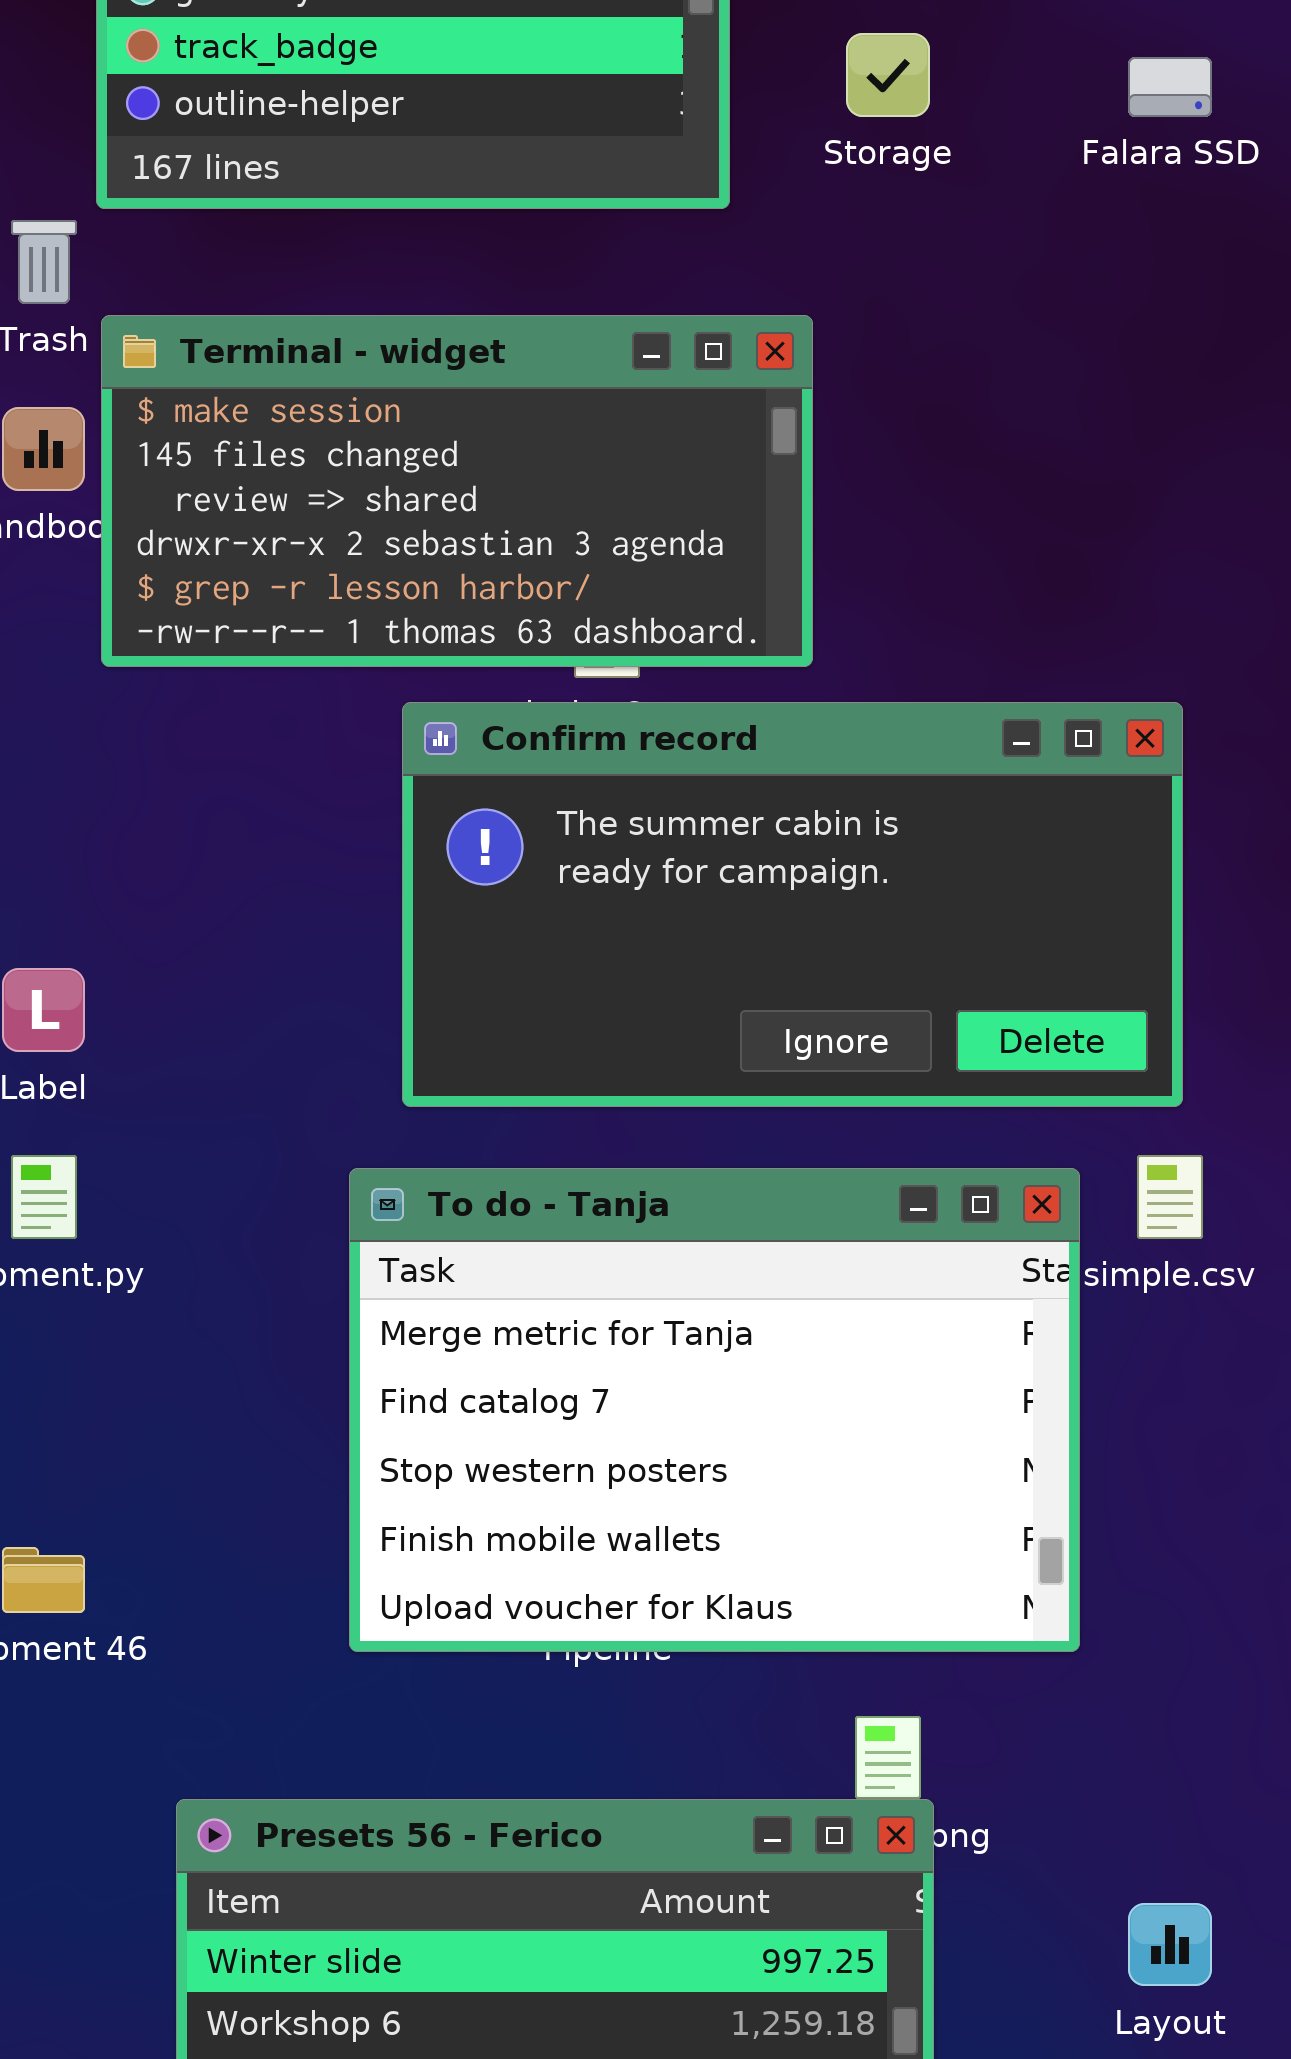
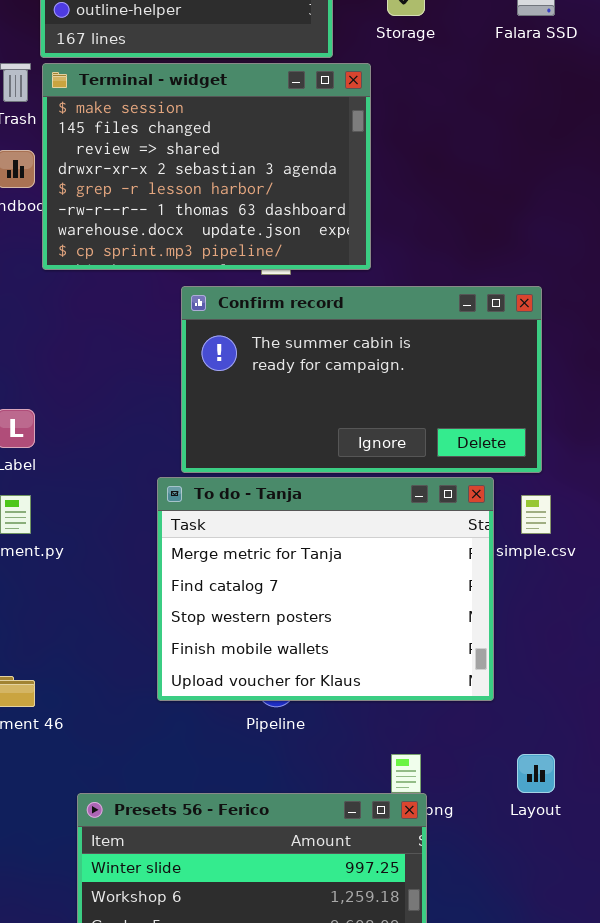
Terminal - widget: [101,315,813,667] -> [42,63,371,270], resized
To do - Tanja: [349,1168,1080,1652] -> [157,477,494,701], moved
Layout: [1128,1903,1212,1986] -> [517,754,555,793], moved

